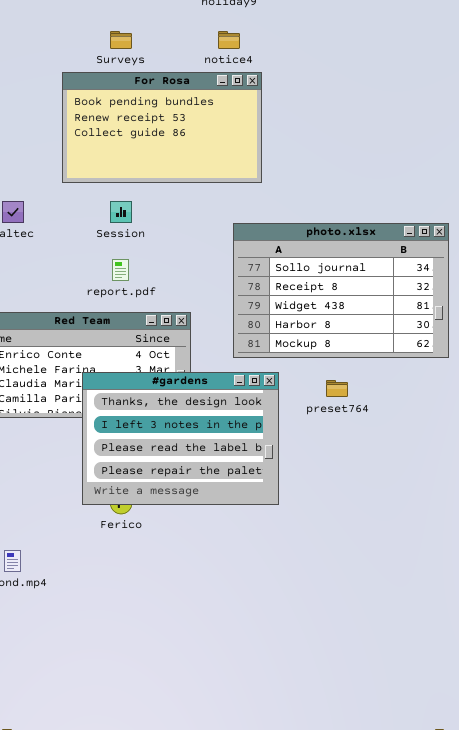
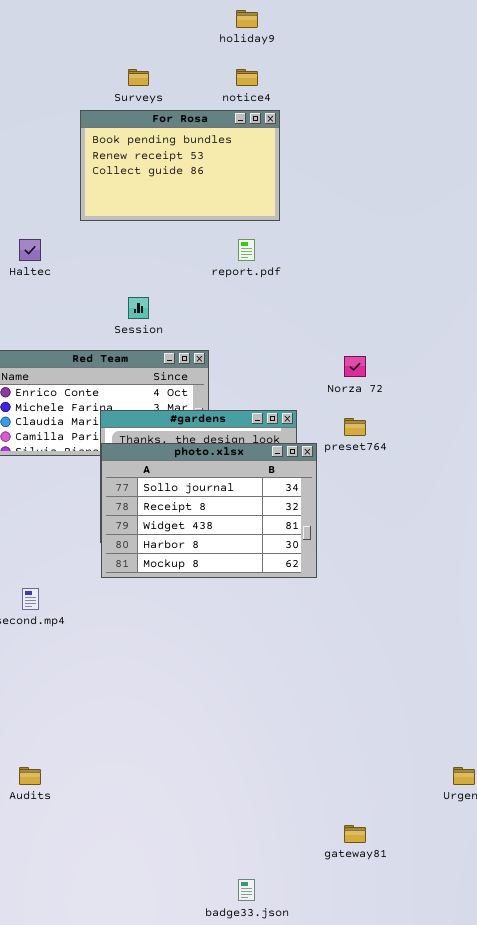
Session: [110,201,132,223] -> [128,297,149,319], moved
photo.xlsx: [233,223,449,358] -> [101,443,317,578], moved
report.pdf: [112,259,129,281] -> [238,239,255,261], moved

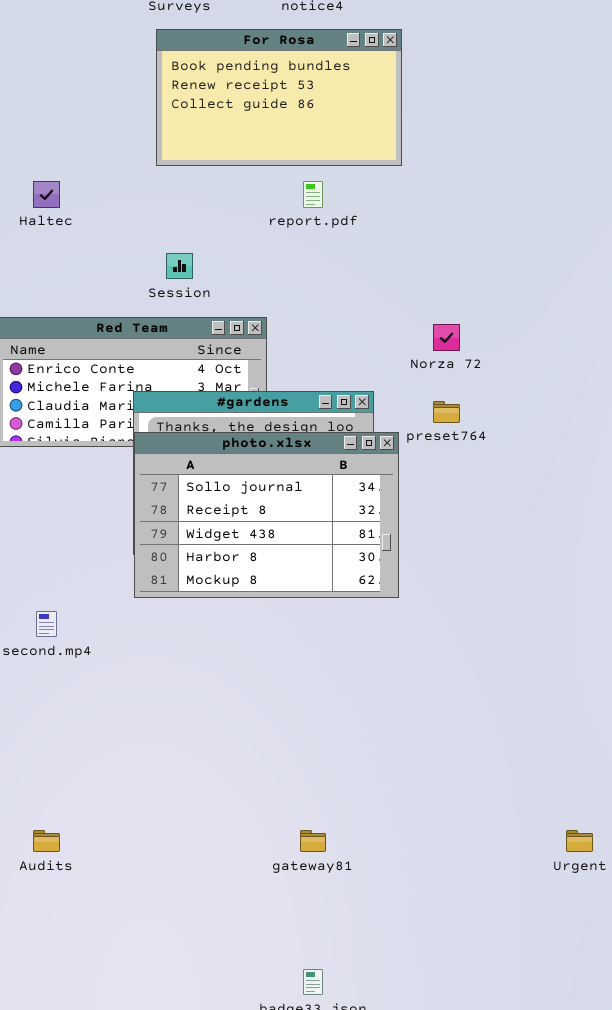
For Rosa: [80,110,280,221] -> [156,29,402,166], moved
gateway81: [344,825,366,843] -> [300,830,326,852], moved

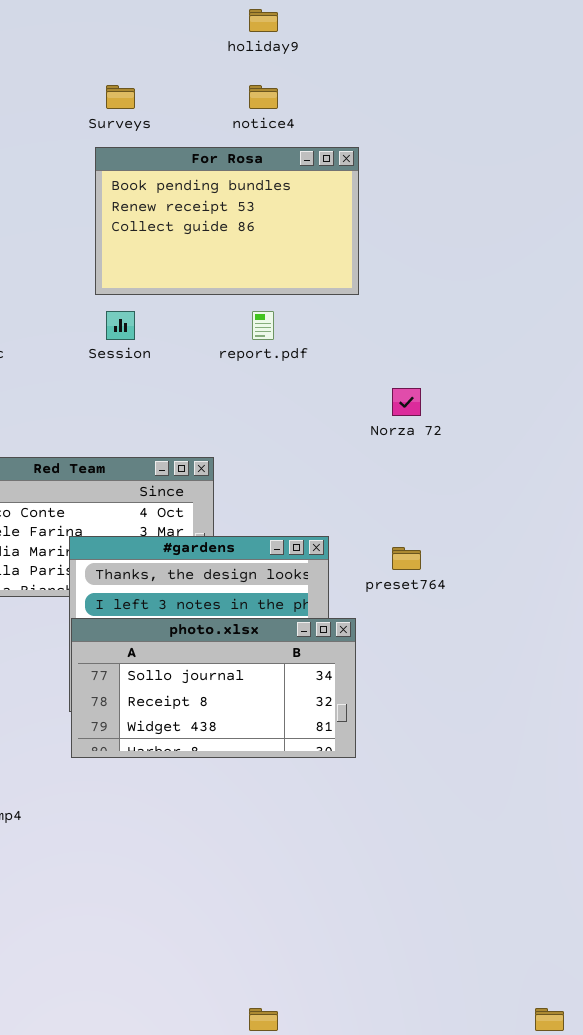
Session: [166,253,193,279] -> [106,311,135,340], moved
Norza 72: [433,324,460,351] -> [392,388,421,416], moved
photo.xlsx: [134,432,399,598] -> [71,618,356,758], resized

